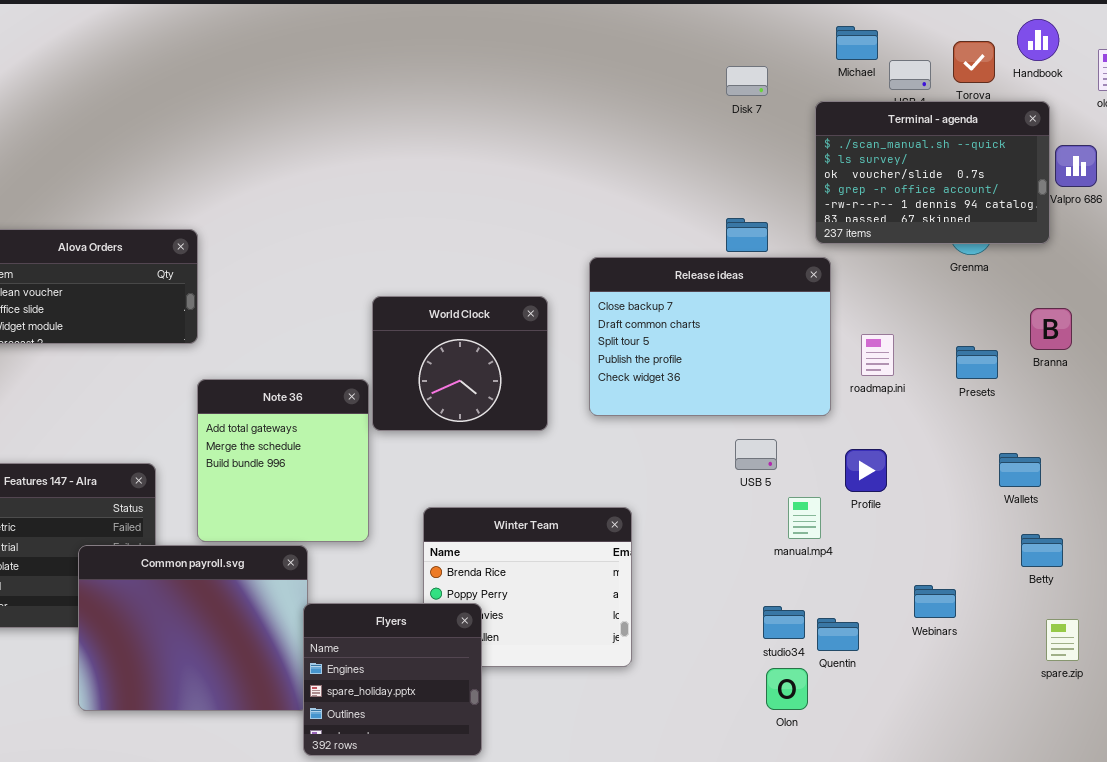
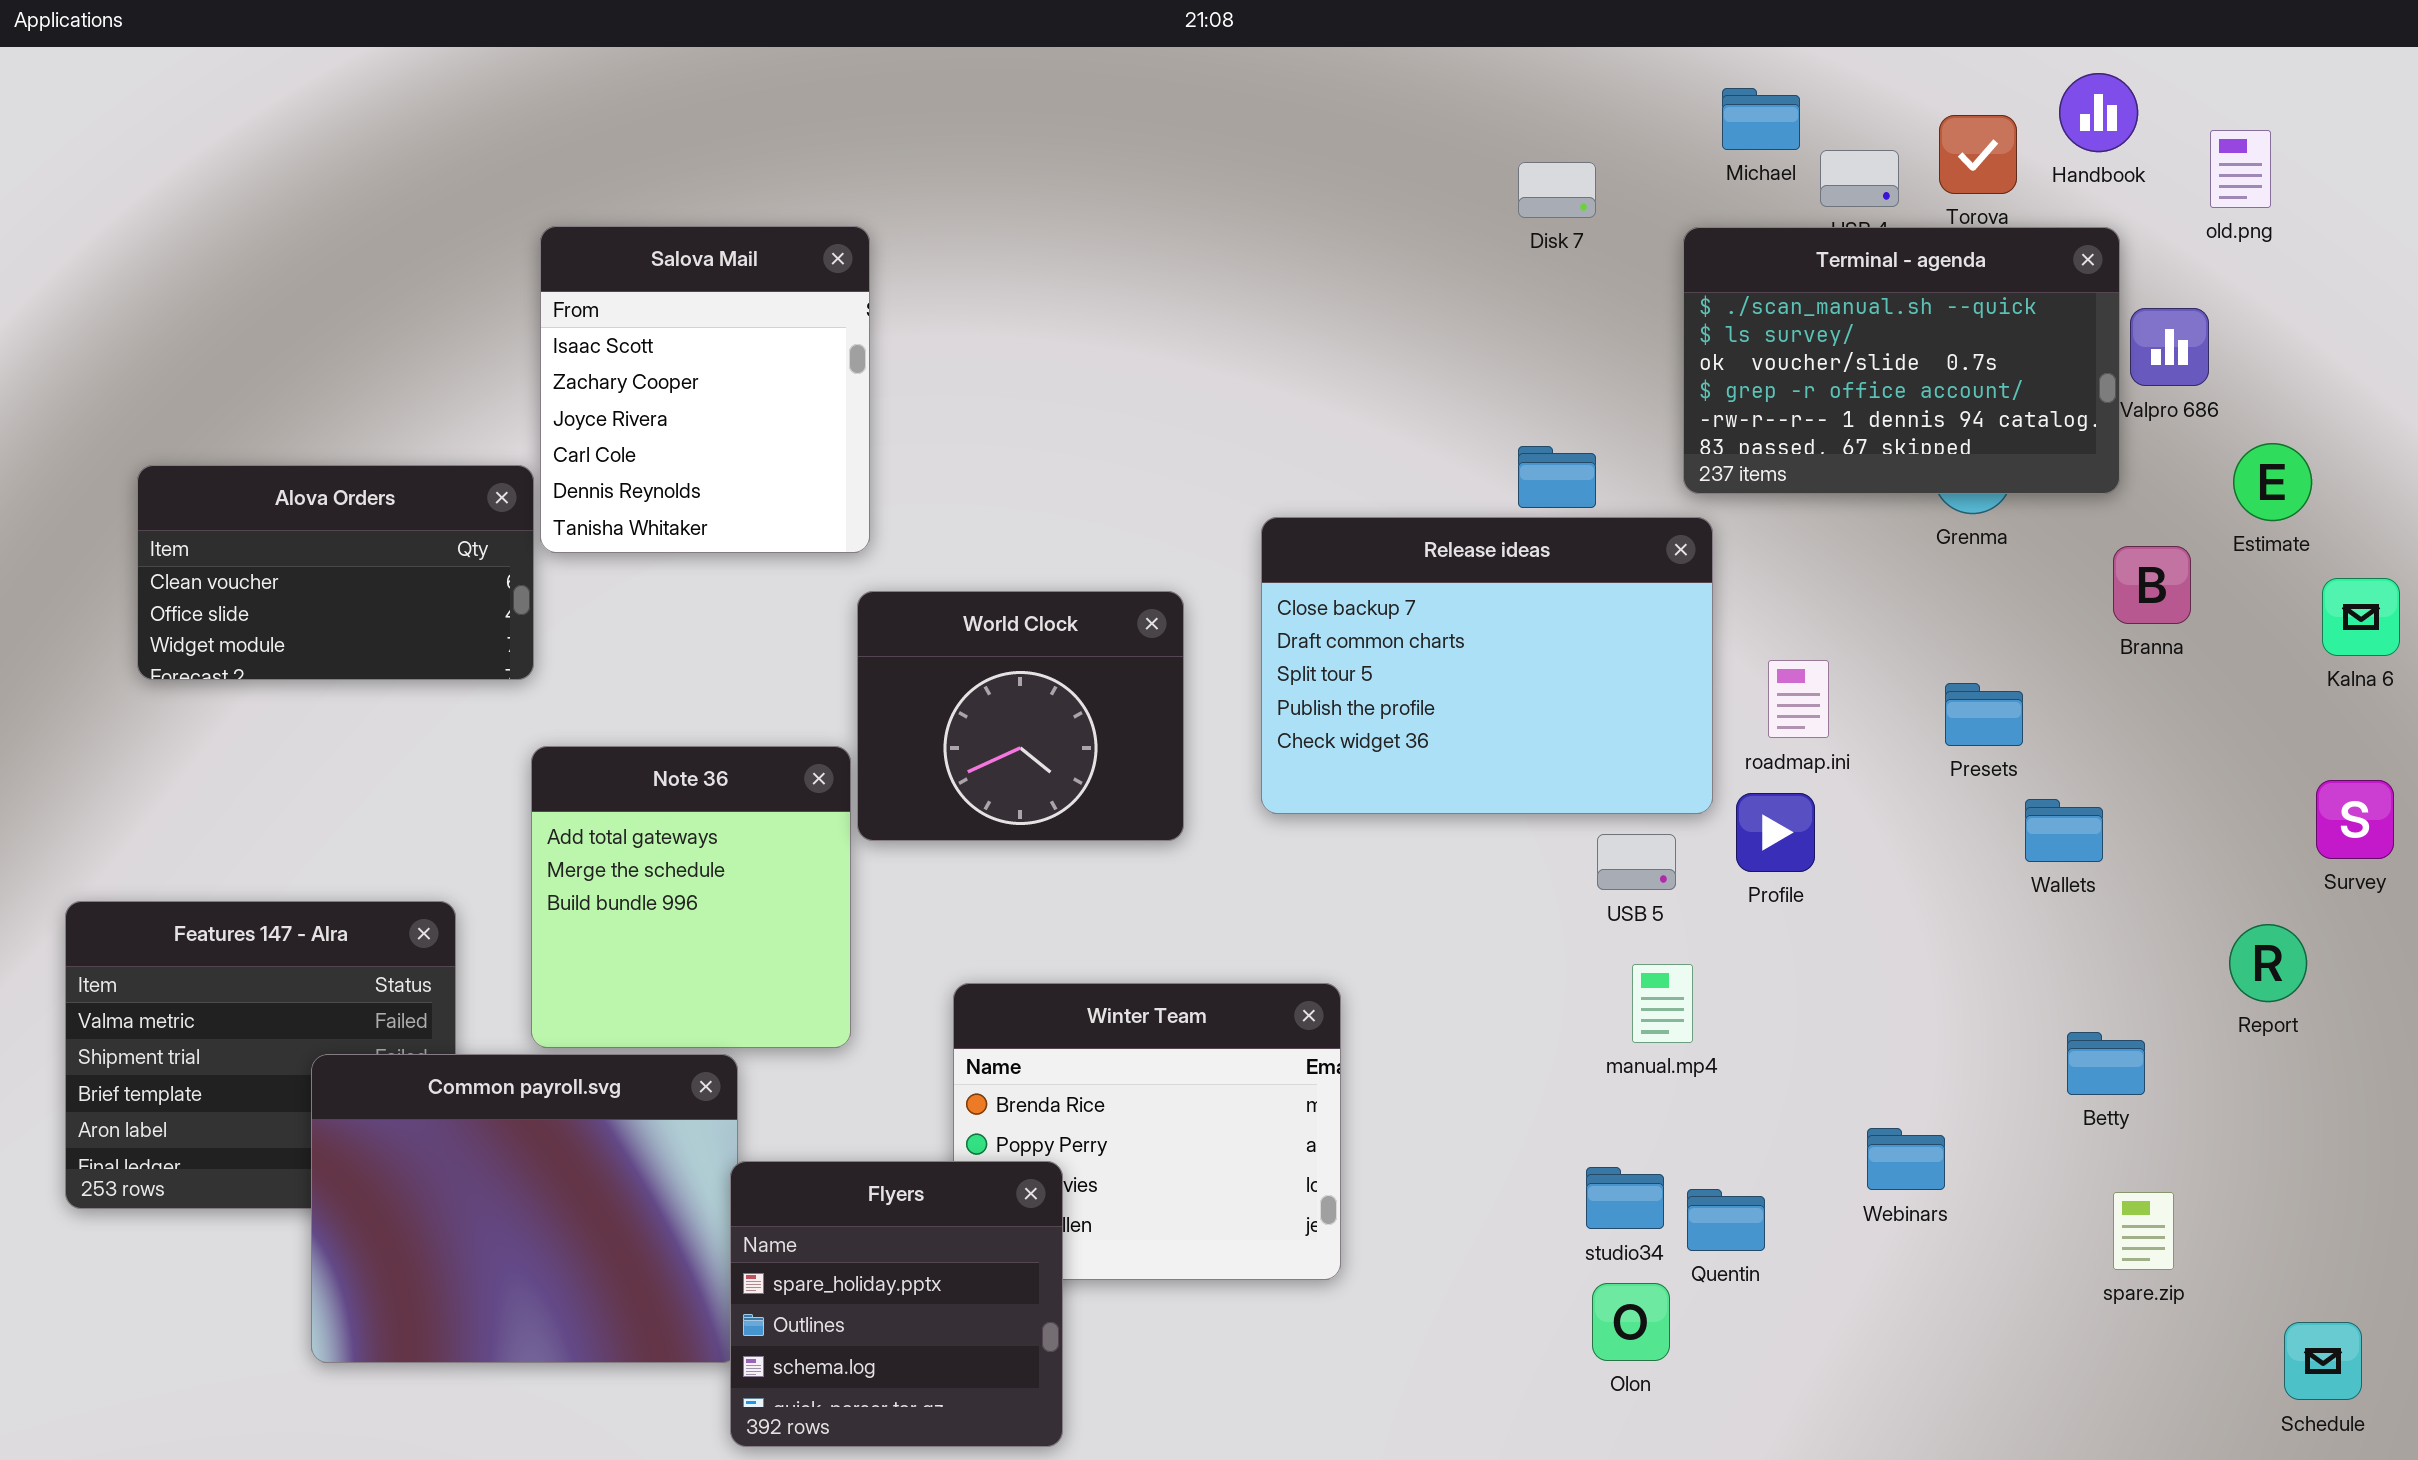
Salova Mail: none -> [540,226,870,553], opened
Branna: [1030,308,1072,350] -> [2113,546,2191,624], moved
USB 5: [735,439,777,470] -> [1597,834,1676,890], moved
Profile: [845,449,887,492] -> [1736,793,1815,872], moved
Wallets: [999,453,1041,487] -> [2025,799,2103,862], moved
Flyers: [303,603,482,756] -> [730,1161,1063,1447], scrolled down 1 row

